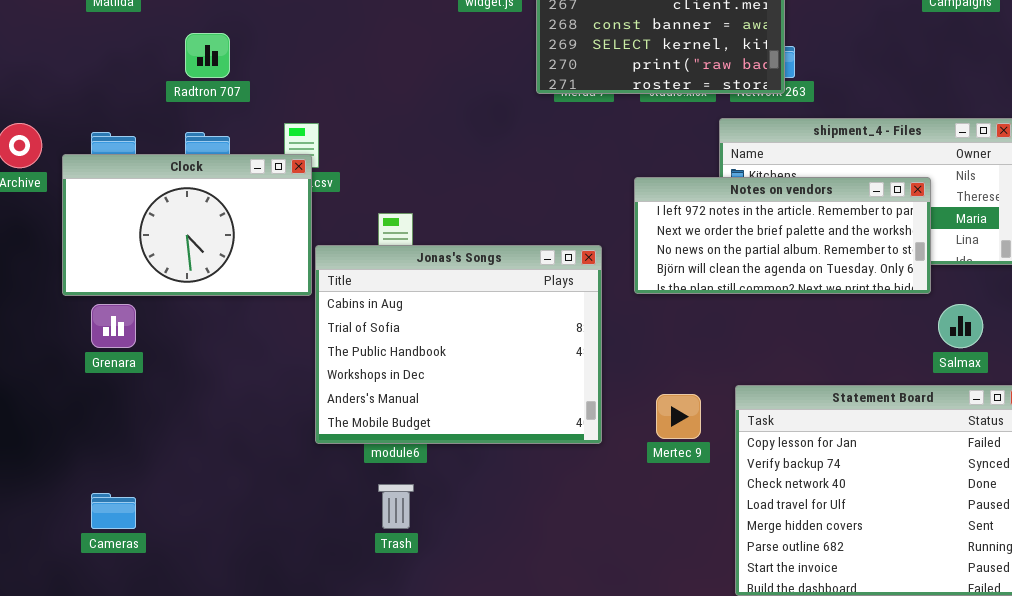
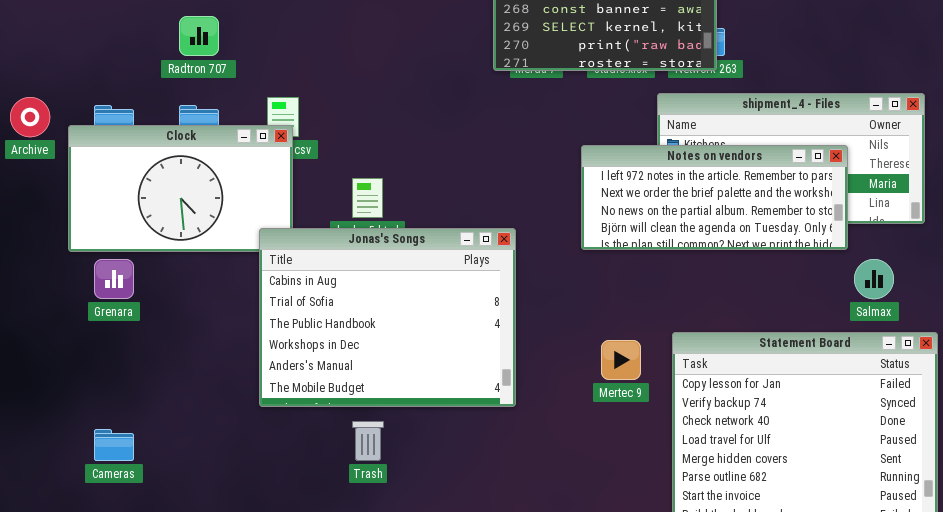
Jonas's Songs: [315,245,602,444] -> [259,228,516,407], moved

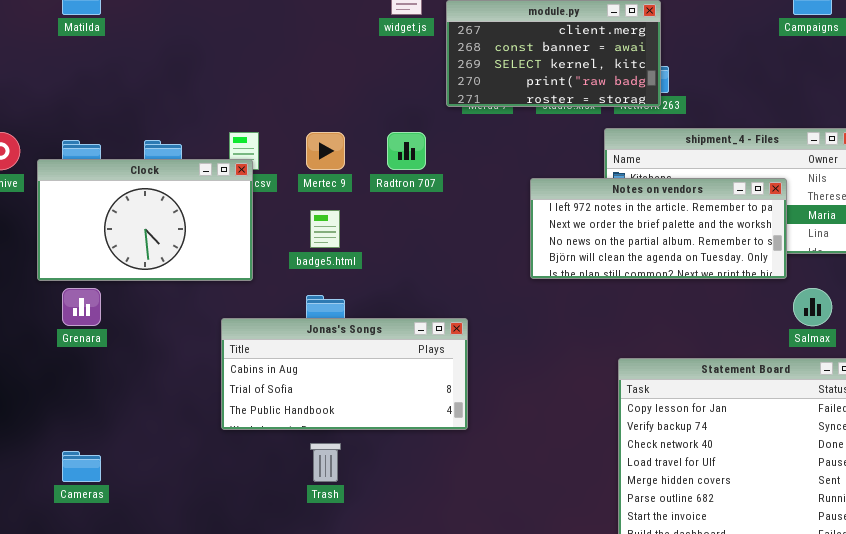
Radtron 707: [179,16,219,56] -> [387,132,426,170], moved
Jonas's Songs: [259,228,516,407] -> [221,318,468,430], resized
Mertec 9: [601,340,641,380] -> [306,132,345,170], moved

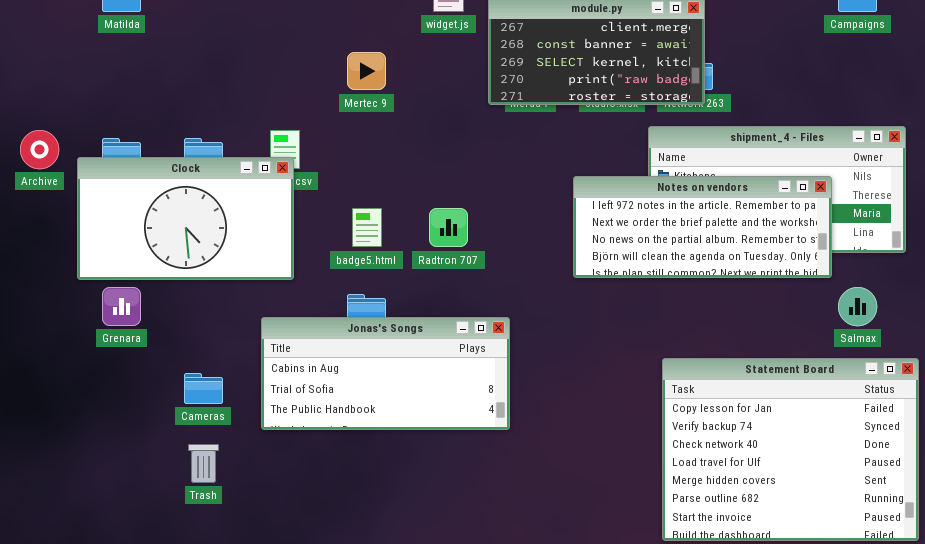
Mertec 9: [306,132,345,170] -> [347,52,386,90], moved
Radtron 707: [387,132,426,170] -> [429,208,468,247], moved
Trash: [310,443,341,482] -> [188,444,219,483], moved
Cameras: [62,451,101,482] -> [184,373,223,404], moved

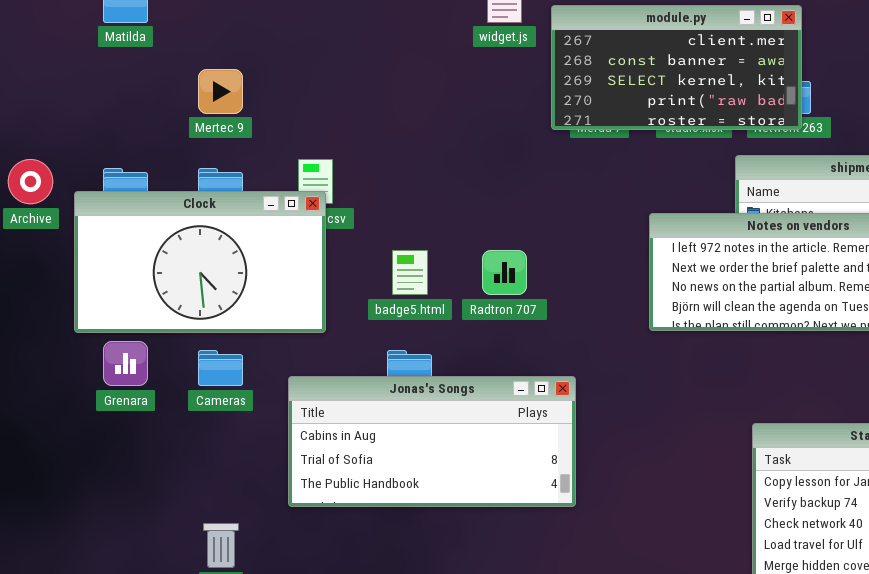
Mertec 9: [347,52,386,90] -> [198,69,243,114], moved
Cameras: [184,373,223,404] -> [198,350,243,386], moved

